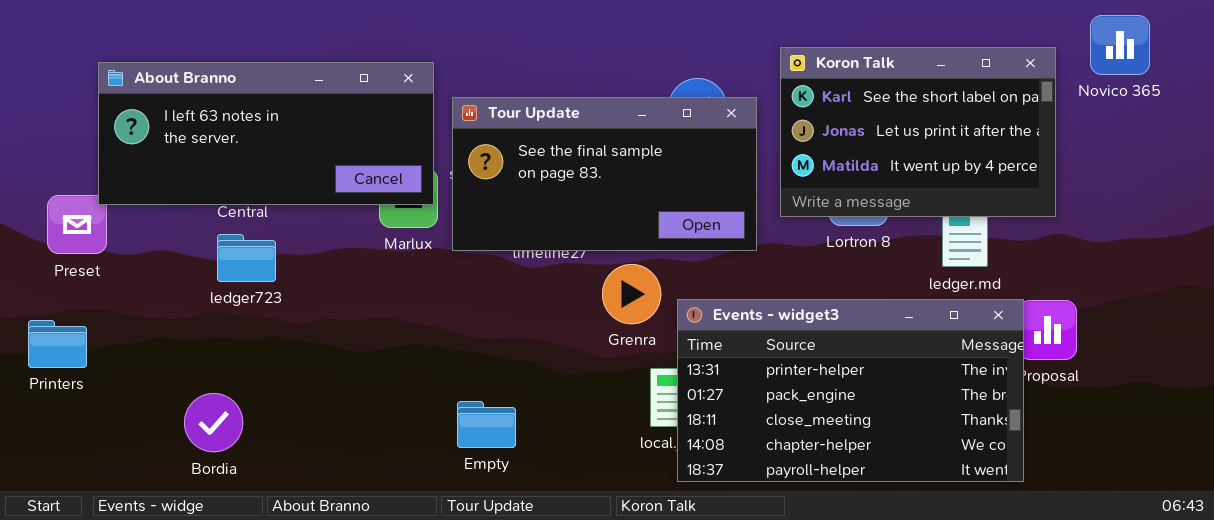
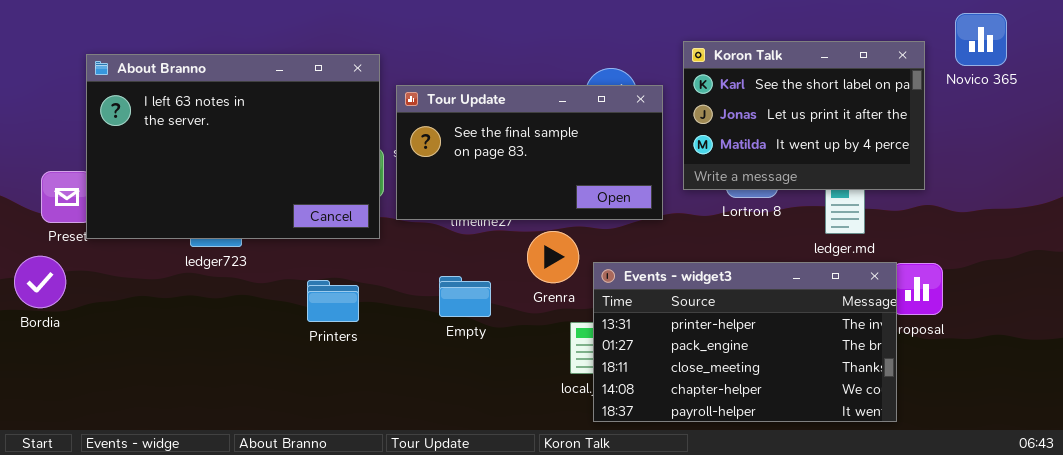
About Branno: [98,62,434,205] -> [86,54,380,239], resized
Printers: [28,320,87,368] -> [307,280,359,322], moved
Bordia: [184,393,243,452] -> [14,256,66,308], moved
Empty: [457,401,516,448] -> [439,276,491,317], moved

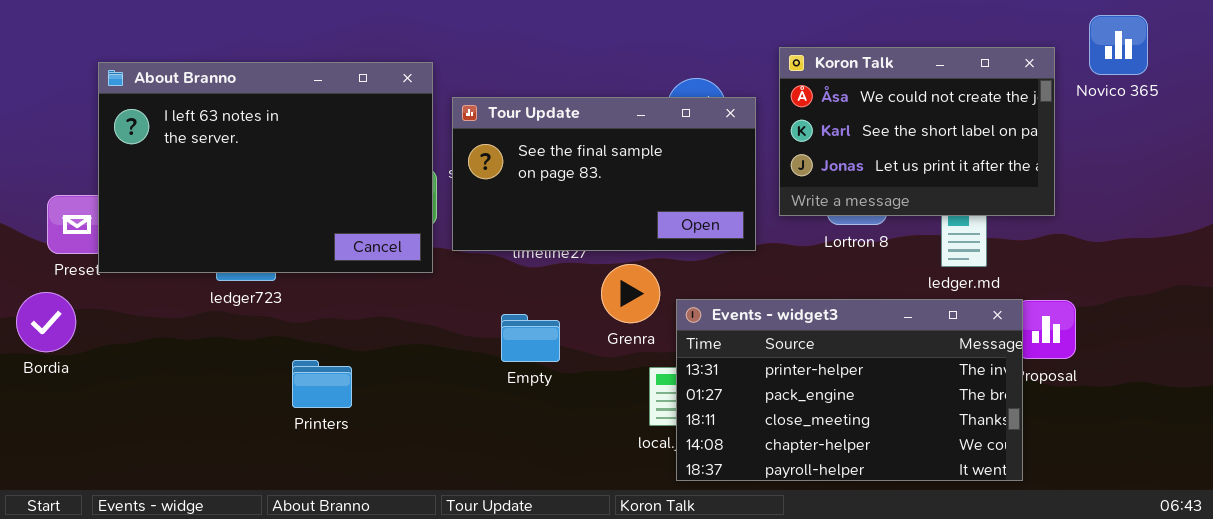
Koron Talk: [683,41,925,190] -> [779,47,1055,216], scrolled up 1 row
Printers: [307,280,359,322] -> [292,360,352,408], moved

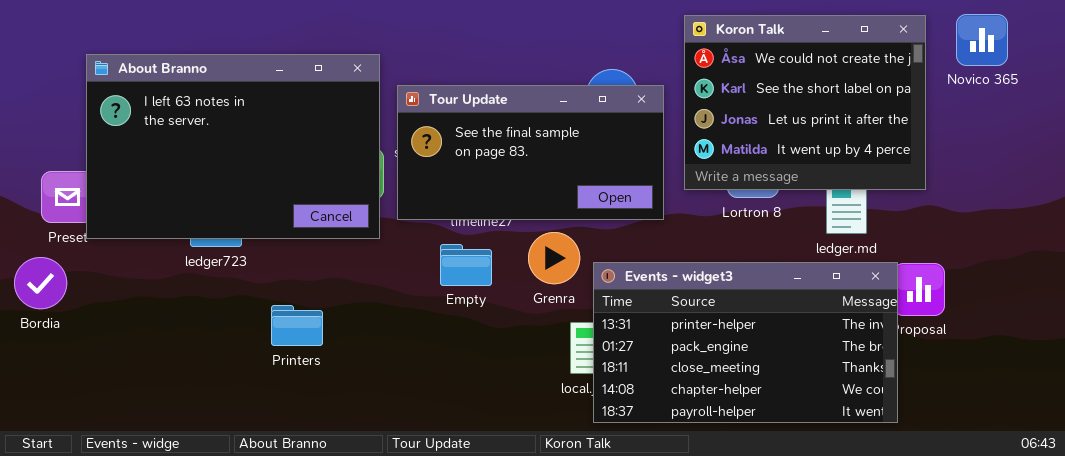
Koron Talk: [779,47,1055,216] -> [684,15,926,190], resized
Empty: [501,314,560,362] -> [440,244,492,286], moved
Printers: [292,360,352,408] -> [271,305,323,346], moved

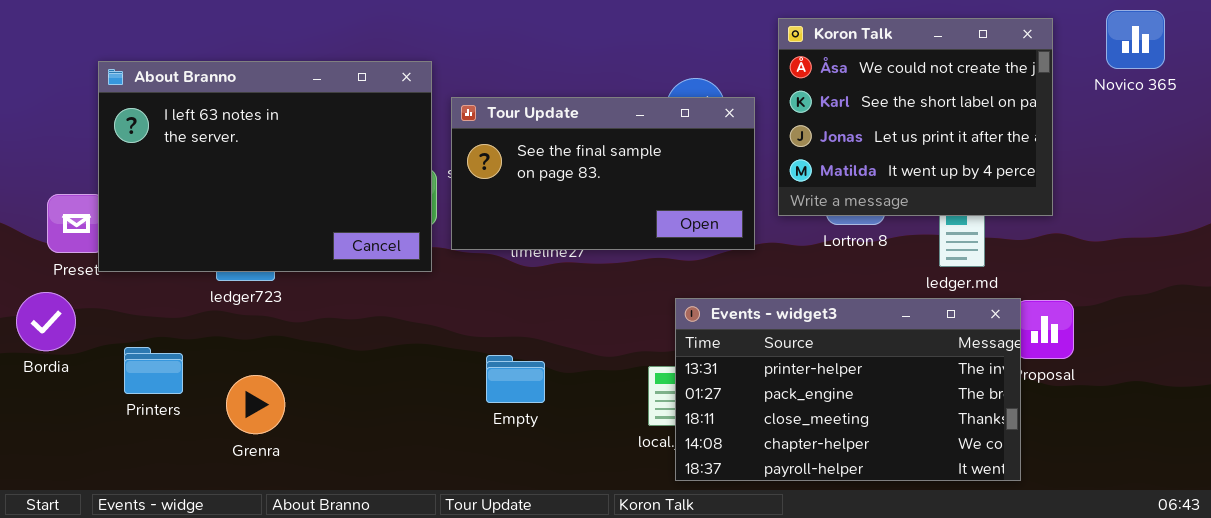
Novico 365: [956,14,1008,66] -> [1106,10,1165,69], moved
Grenra: [528,232,580,284] -> [226,375,285,434], moved
Empty: [440,244,492,286] -> [486,355,545,403], moved
Printers: [271,305,323,346] -> [124,347,183,394], moved

